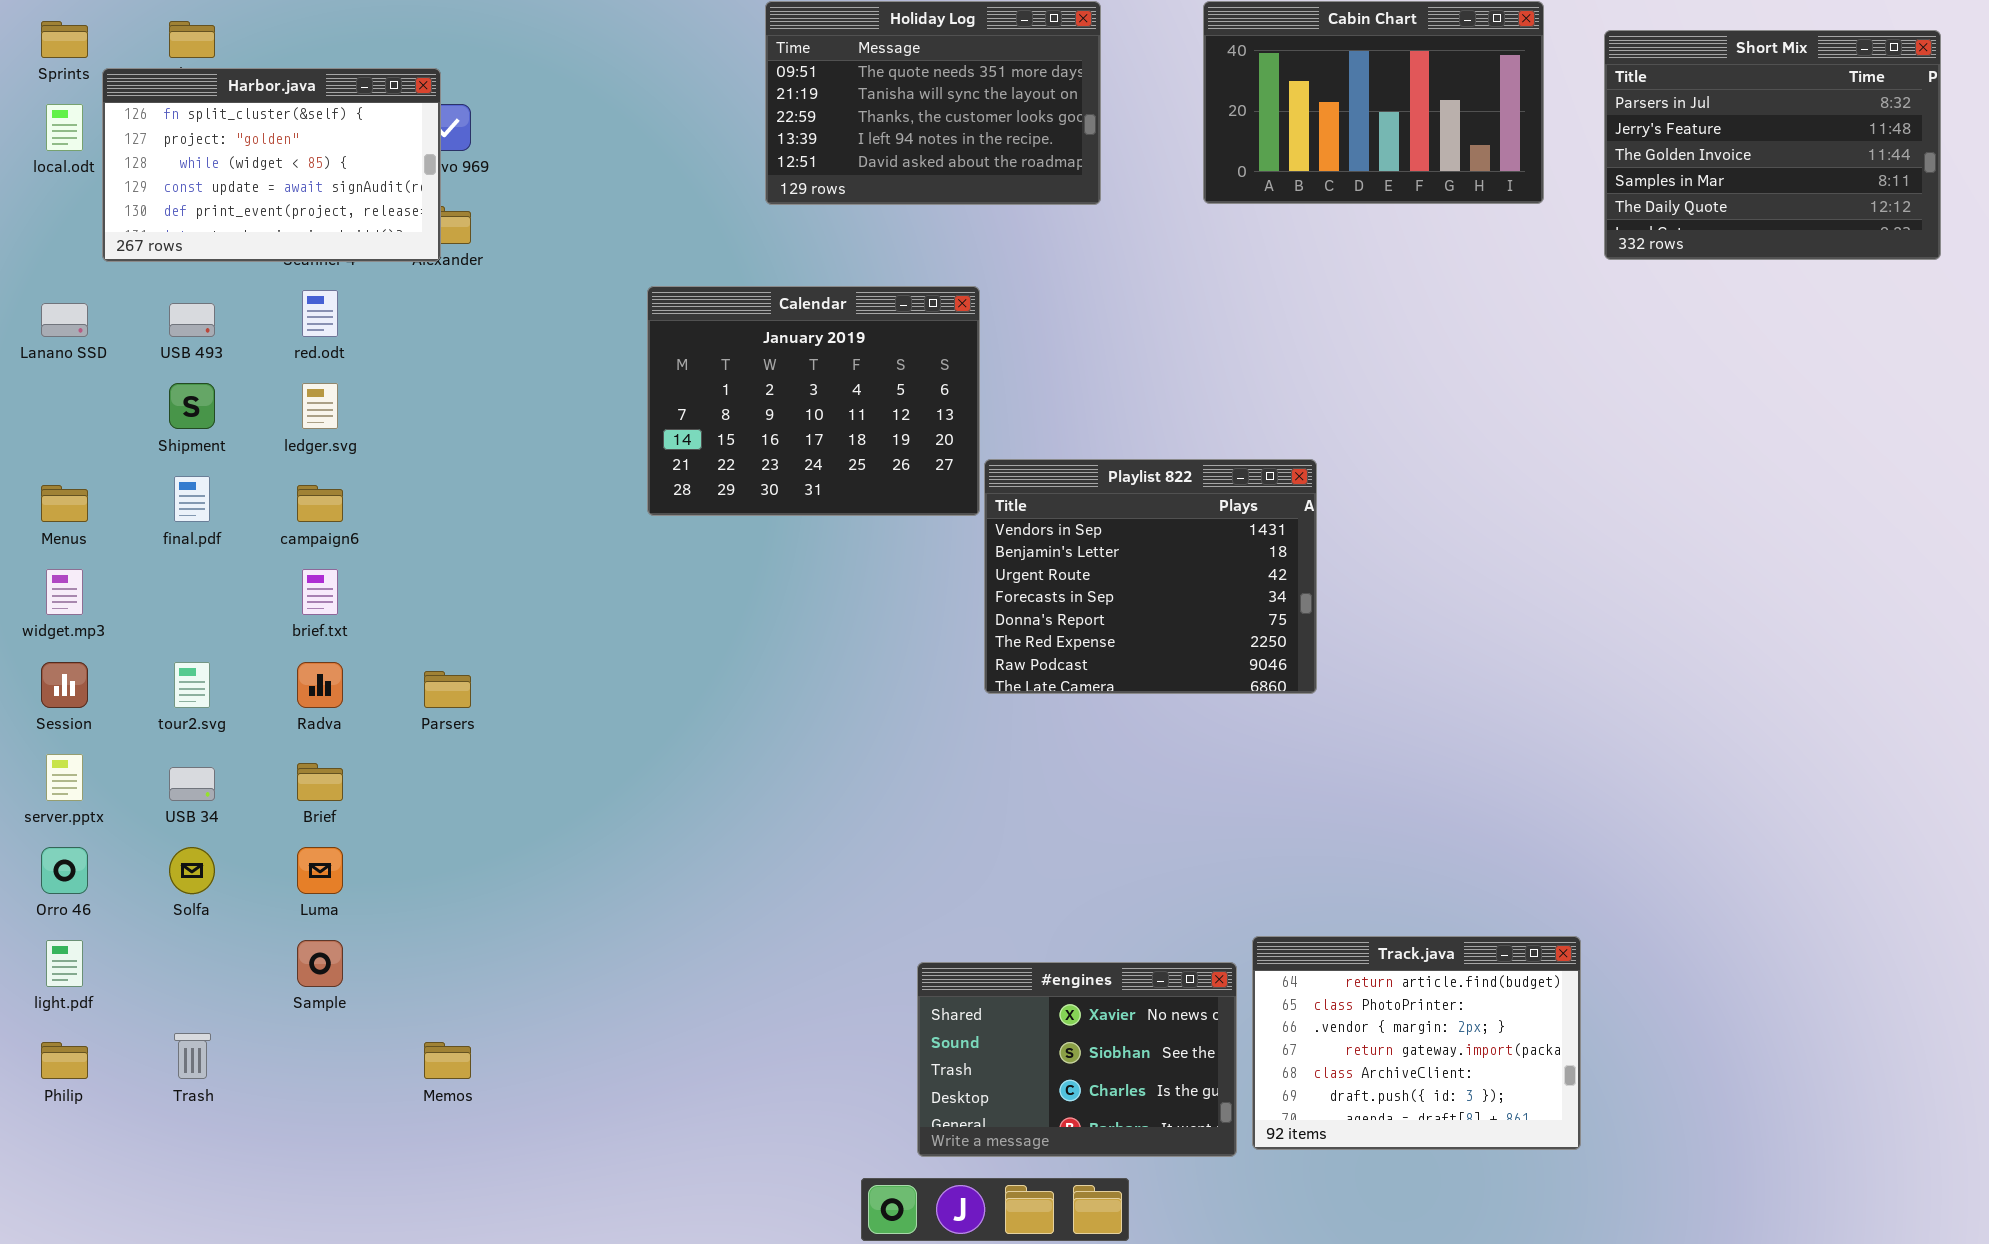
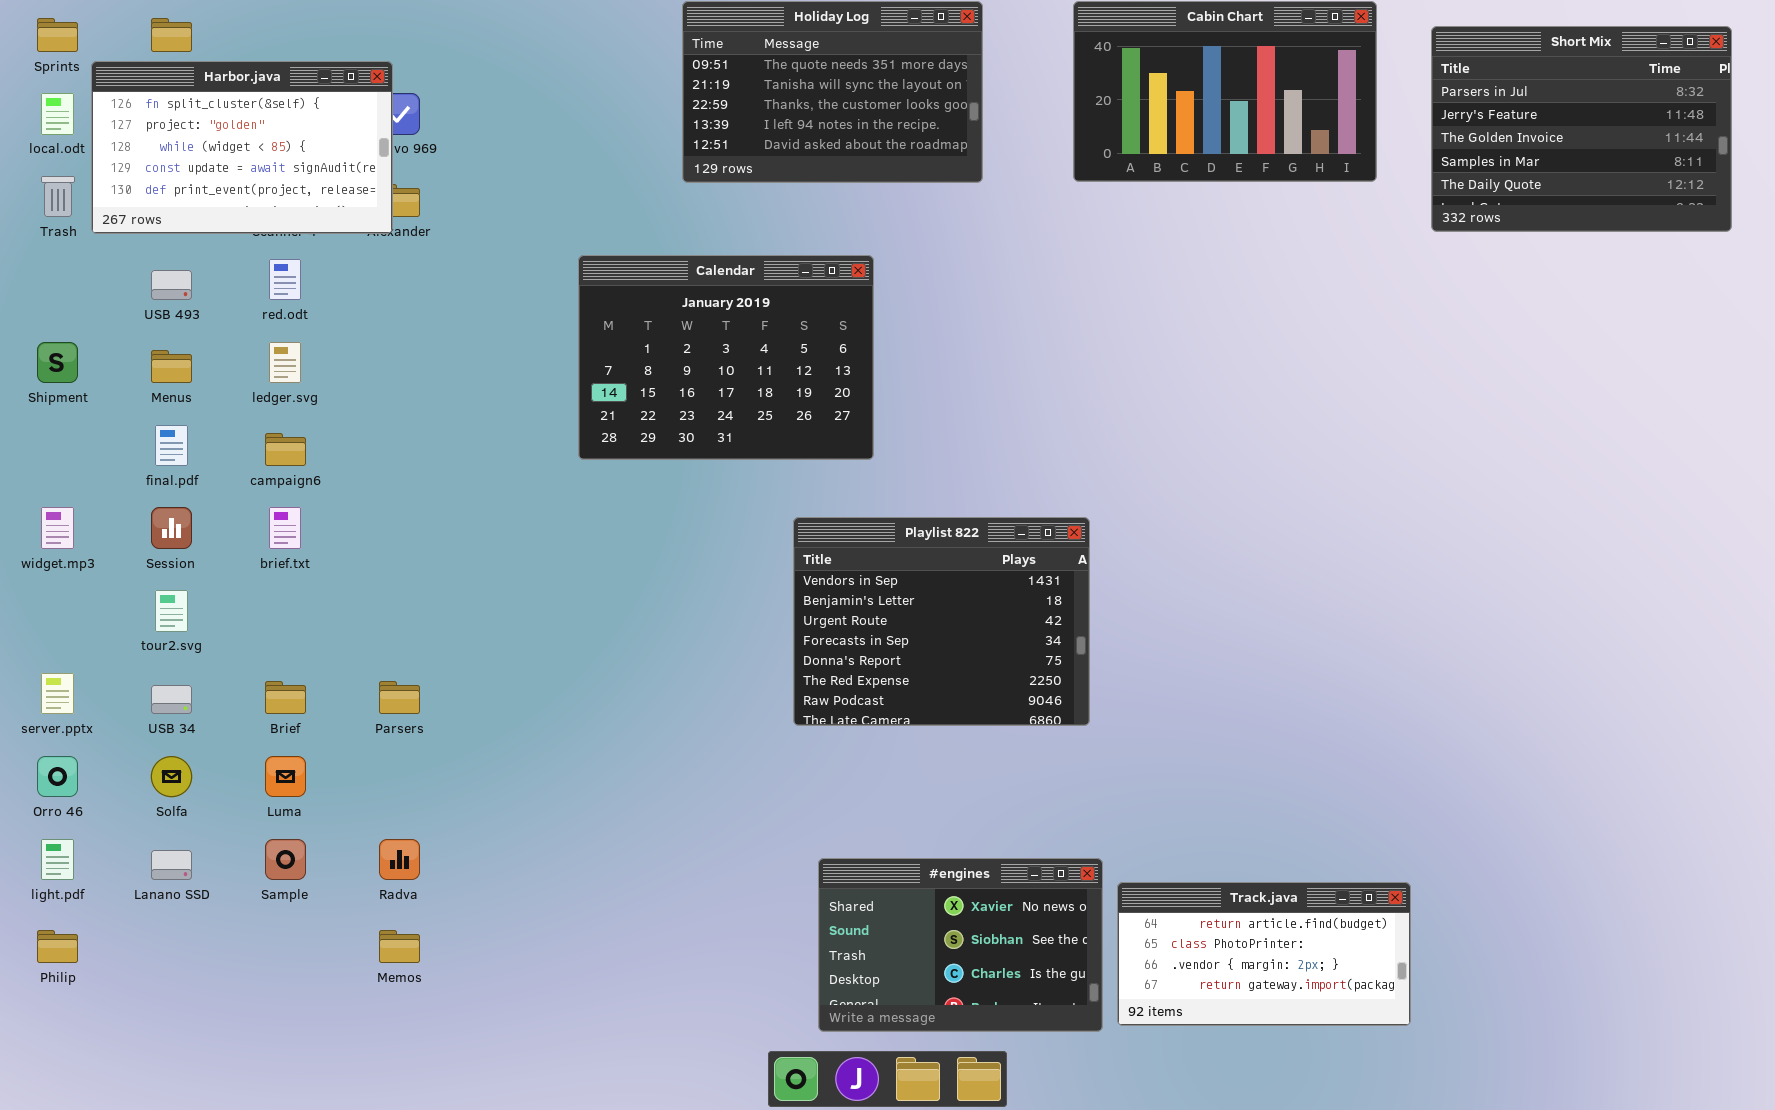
Lanano SSD: [41,303,88,337] -> [151,850,192,880], moved
Shipment: [169,383,215,429] -> [37,342,78,383], moved
Playlist 822: [984,459,1317,694] -> [793,517,1090,726], moved
Menus: [41,485,88,522] -> [151,350,192,383], moved
Session: [41,662,88,708] -> [151,507,192,549], moved
Radva: [297,662,343,708] -> [379,839,420,880], moved
Parsers: [424,671,471,708] -> [379,681,420,714], moved
Track.java: [1252,936,1581,1150] -> [1117,882,1411,1026], resized
Trash: [174,1033,211,1079] -> [41,176,75,217], moved

